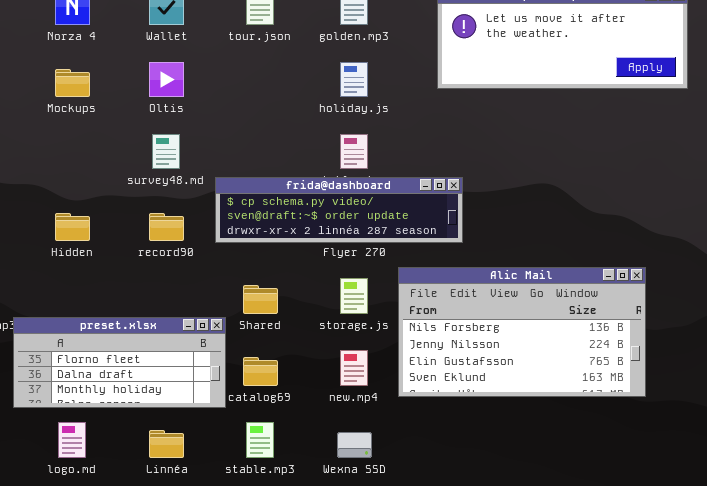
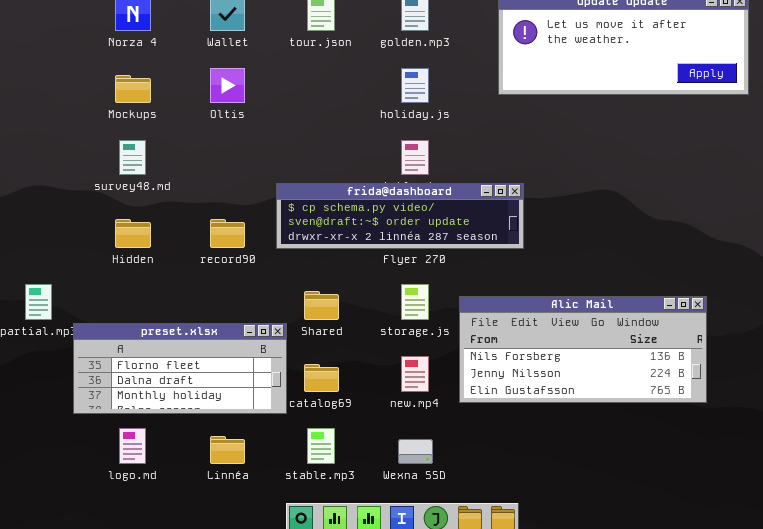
survey48.md: [152,134,180,169] -> [119,140,146,175], moved
Alic Mail: [398,267,646,397] -> [459,296,707,403], resized

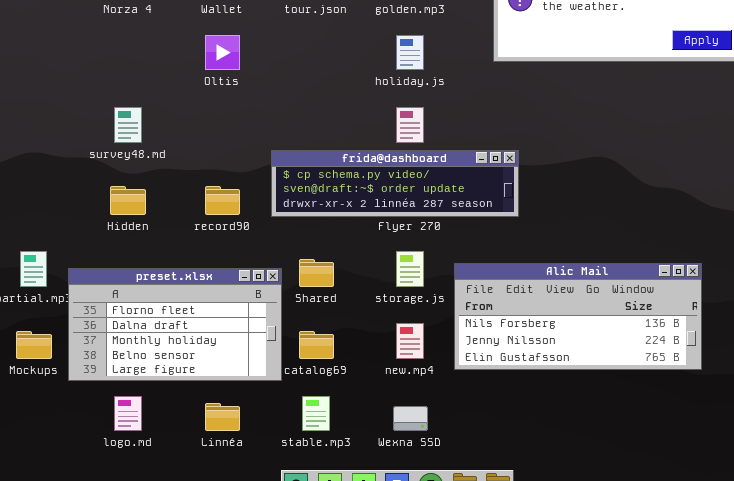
Mockups: [115,75,151,103] -> [16,331,52,359], moved
preset.xlsx: [73,323,287,414] -> [68,268,282,381], resized

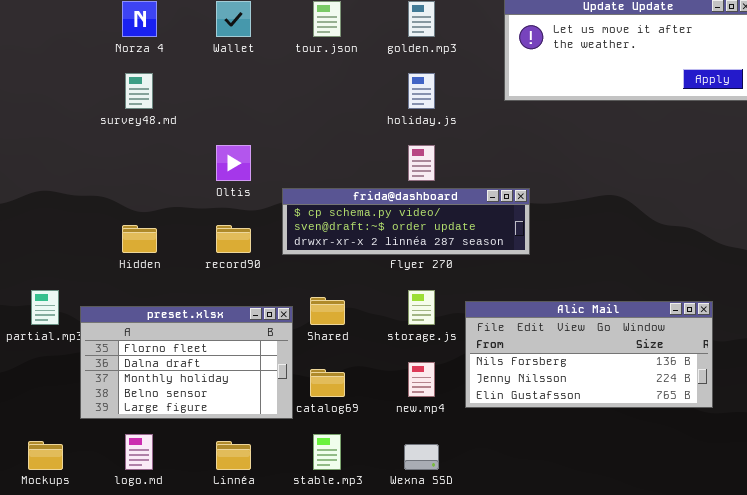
Oltis: [205,35,240,70] -> [216,145,251,181], moved
survey48.md: [114,107,142,143] -> [125,73,153,109], moved
Mockups: [16,331,52,359] -> [28,441,63,470], moved

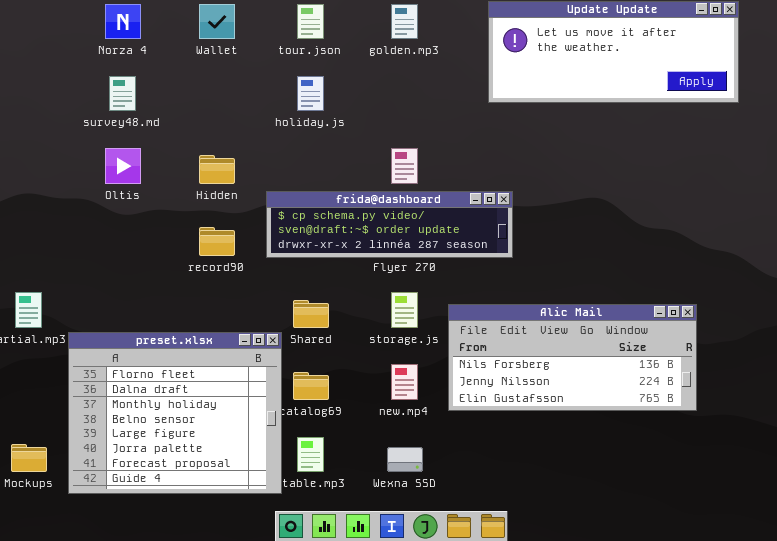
holiday.js: [408,73,435,109] -> [297,76,324,111], moved
Oltis: [216,145,251,181] -> [105,148,141,184], moved
Hidden: [122,225,157,253] -> [199,155,235,184], moved
preset.xlsx: [80,306,293,419] -> [68,332,282,494], moved, resized

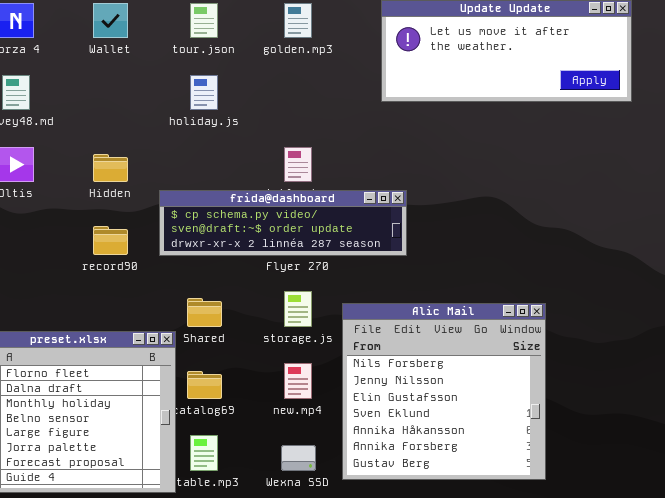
Alic Mail: [448,304,697,411] -> [342,303,546,480], resized

